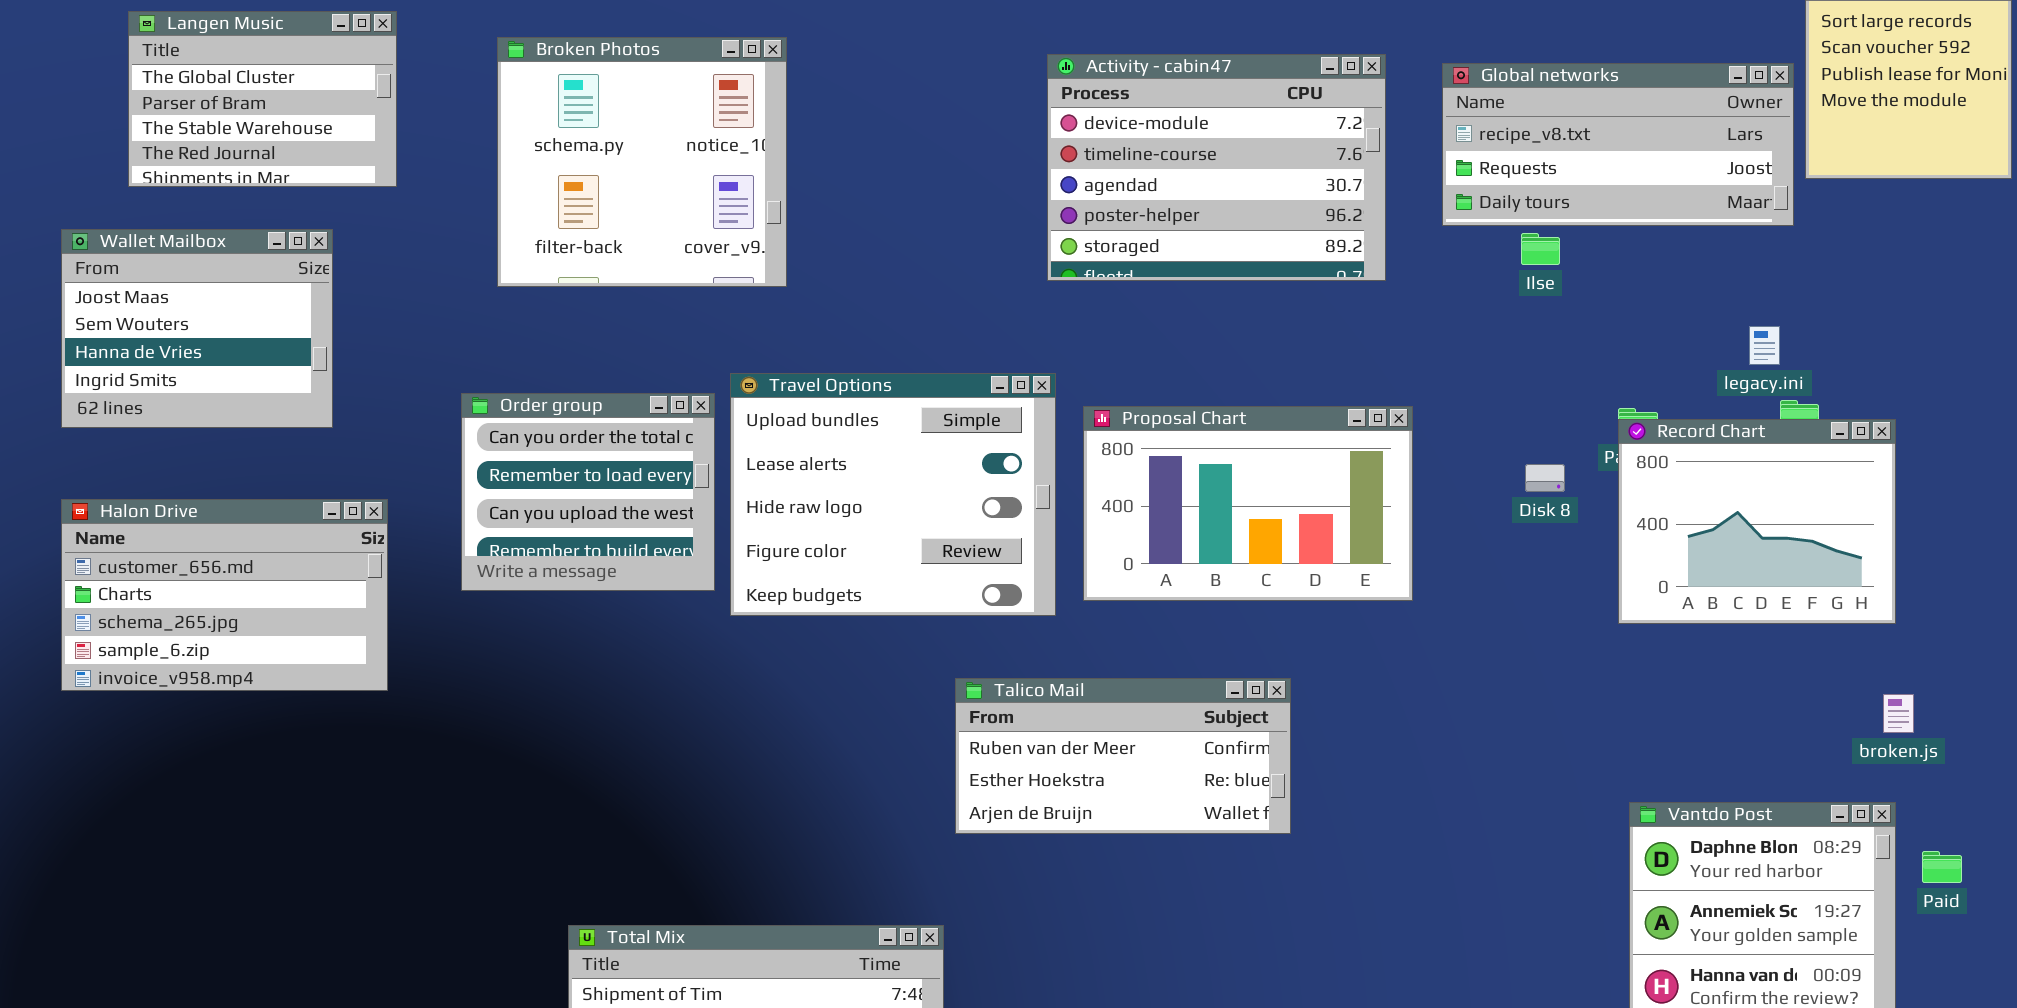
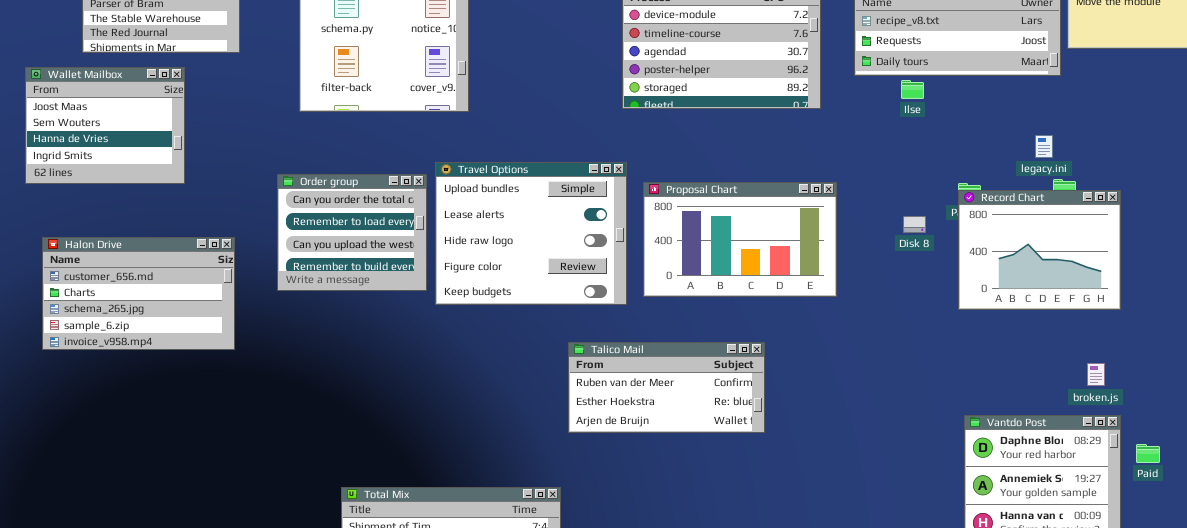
Wallet Mailbox: [61,229,333,428] -> [25,67,185,184], moved
broken.js: [1883,694,1914,733] -> [1087,363,1105,386], moved

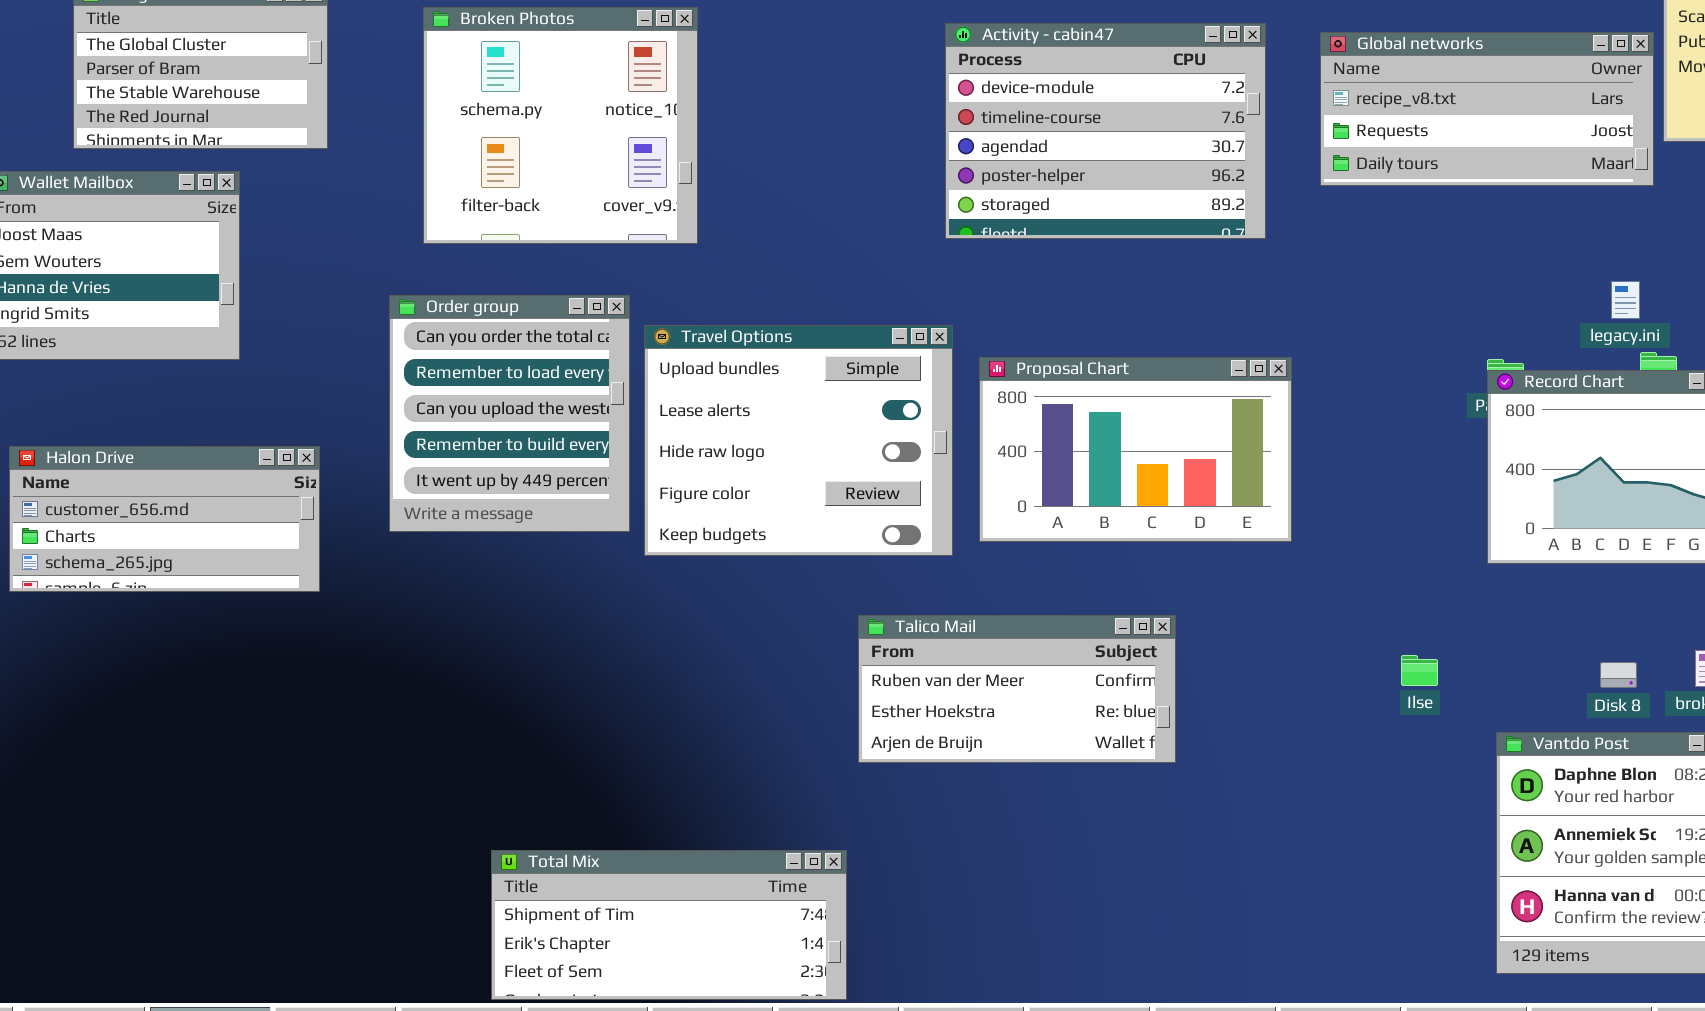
Ilse: [901,80,924,99] -> [1401,655,1438,686], moved
Order group: [277,174,427,291] -> [389,295,630,532], resized
Disk 8: [903,216,926,233] -> [1600,662,1637,688], moved
Halon Drive: [42,237,235,350] -> [9,446,320,592], resized

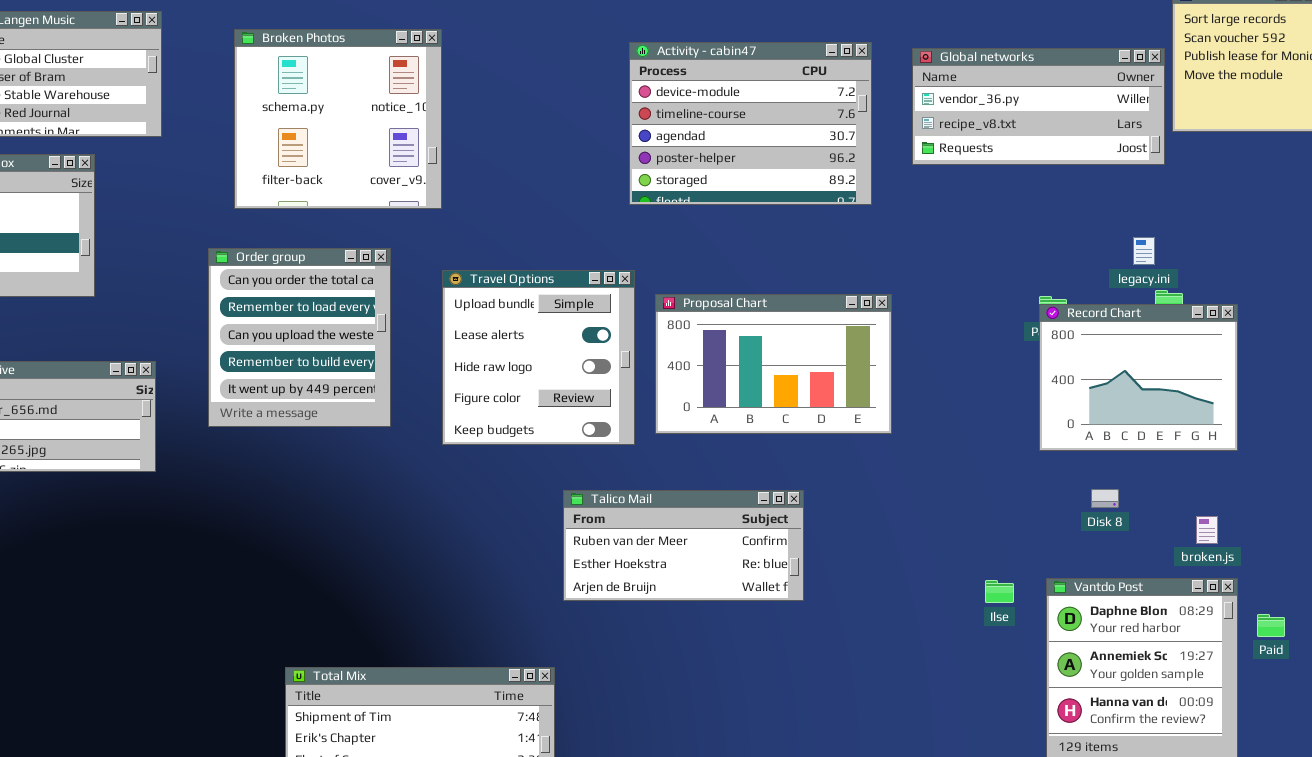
Global networks: [1320,32,1654,186] -> [912,48,1165,165], scrolled up 1 row
Travel Options: [644,325,953,556] -> [442,270,635,445], resized
Ilse: [1401,655,1438,686] -> [985,580,1014,603], moved
Disk 8: [1600,662,1637,688] -> [1091,489,1119,508], moved

